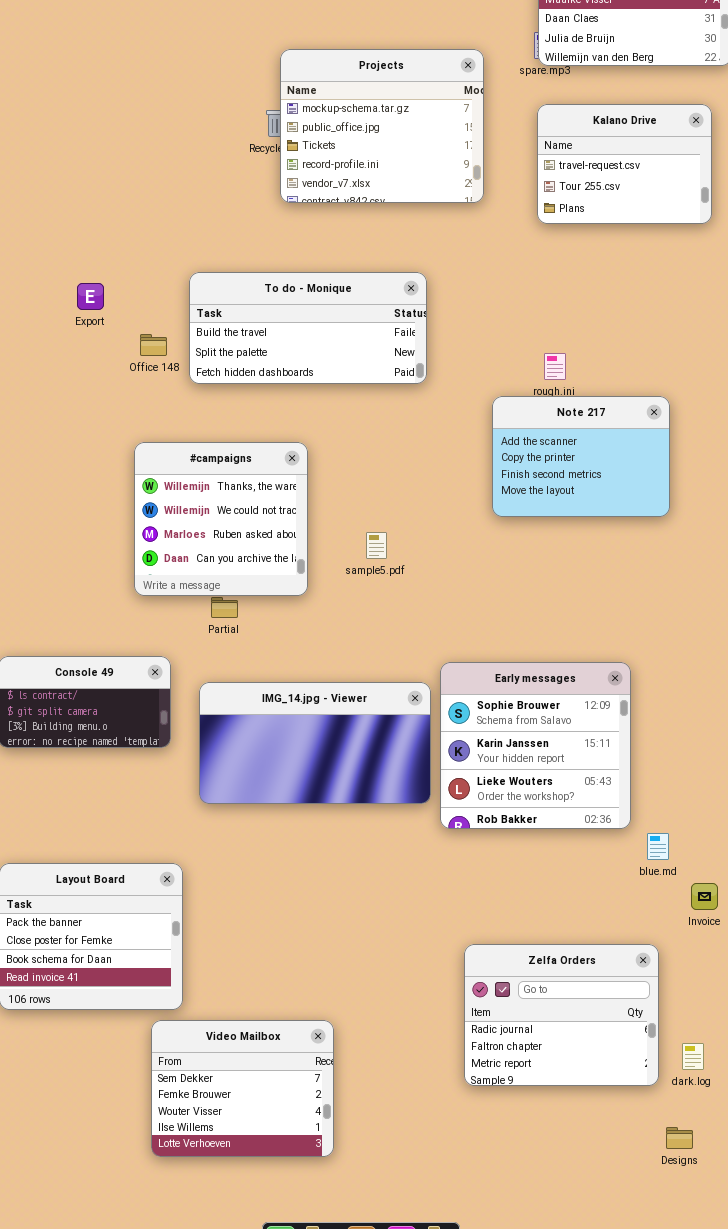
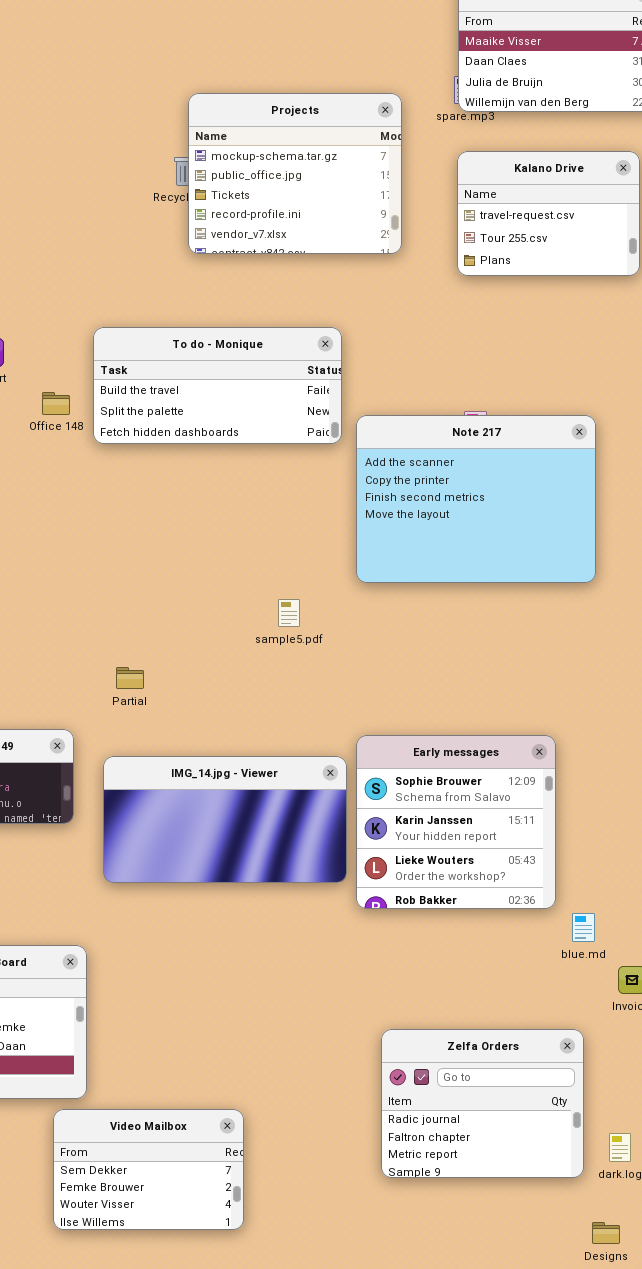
Note 217: [492,396,670,517] -> [356,415,596,583], resized
#campaigns: [134,442,308,596] -> none, closed
Video Mailbox: [151,1020,334,1157] -> [53,1109,244,1230], resized

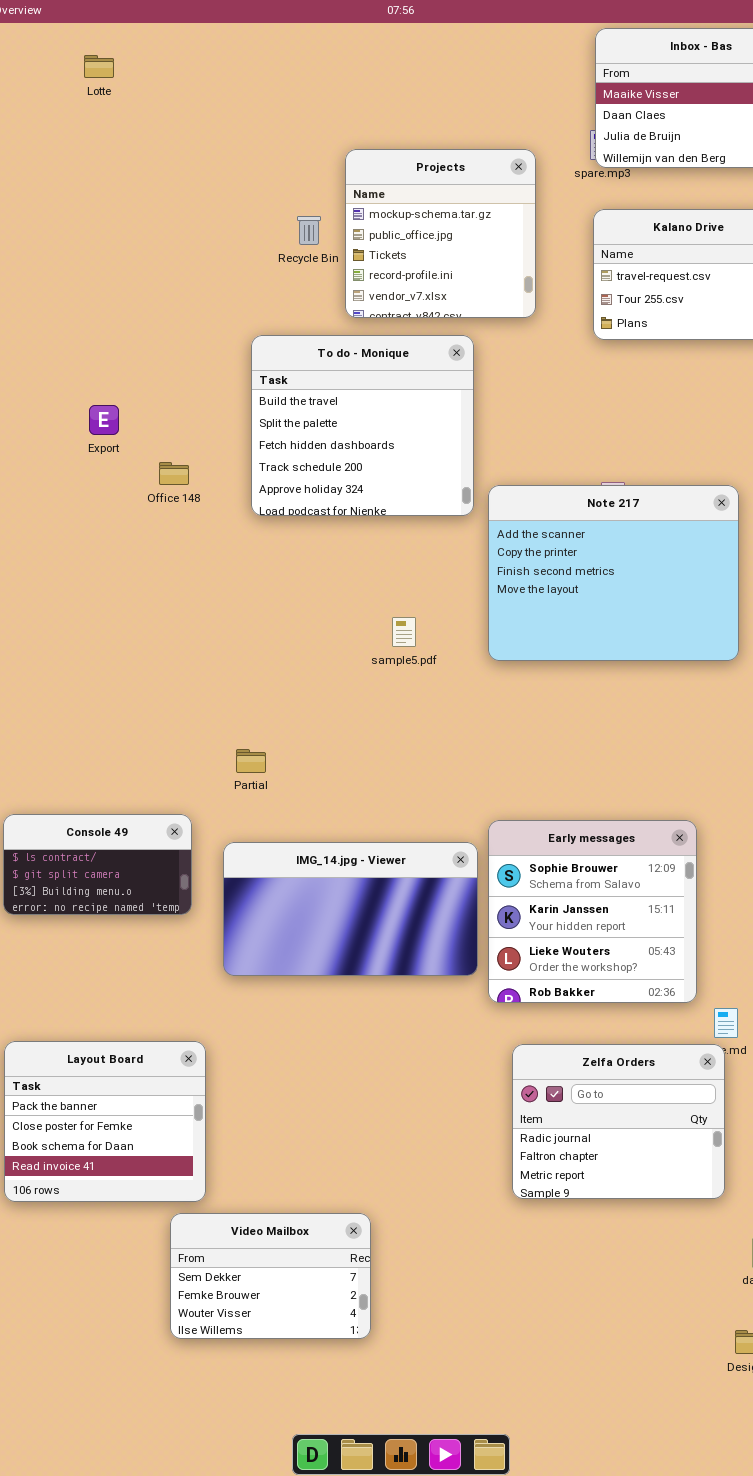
Projects: [188,93,402,254] -> [345,149,536,318], resized
To do - Monique: [93,327,342,444] -> [251,335,474,516], resized
sample5.pdf: [278,599,300,627] -> [392,617,416,647], moved
Zelfa Orders: [381,1029,584,1178] -> [512,1044,725,1199], moved

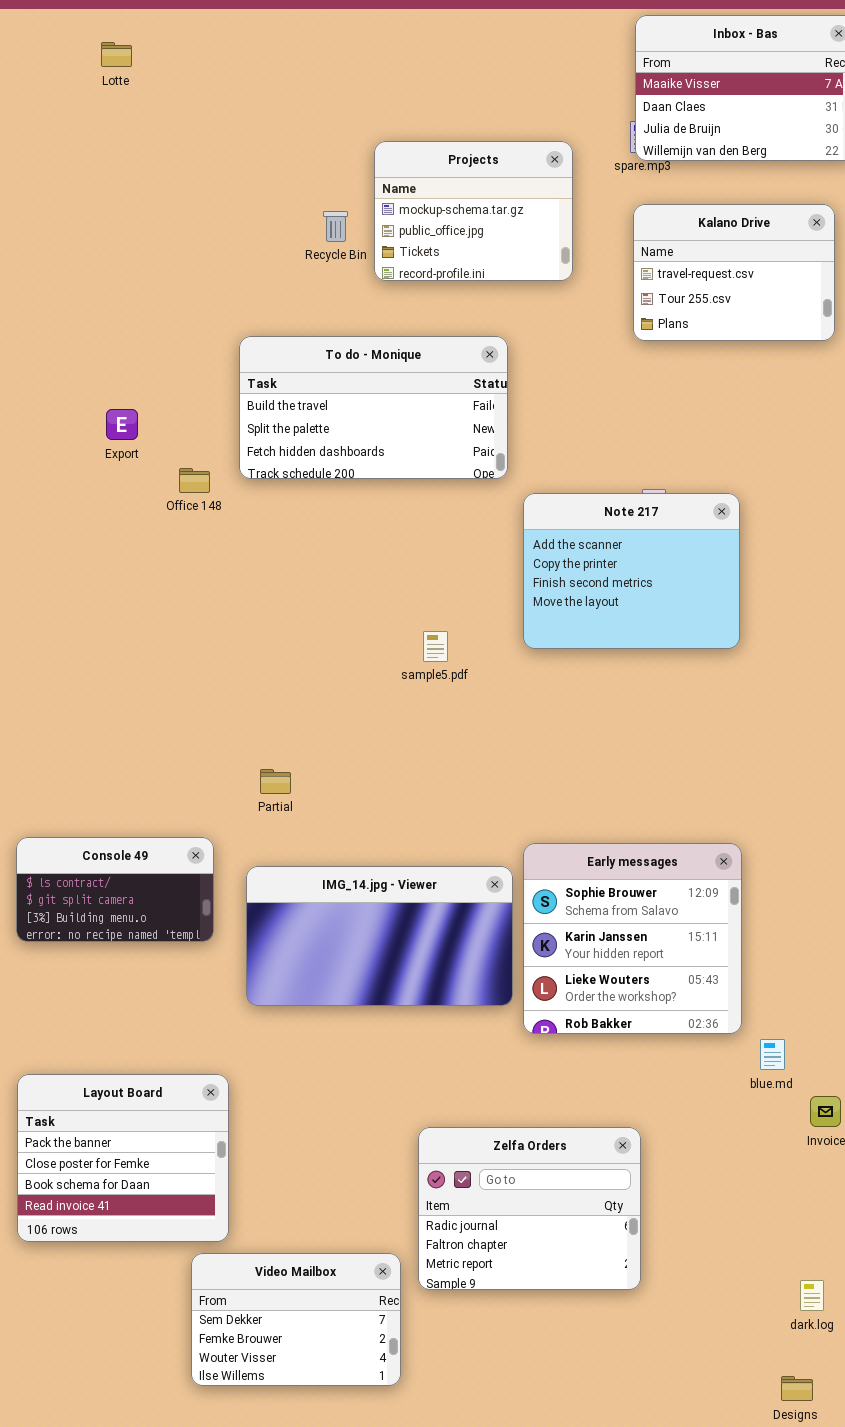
Projects: [345,149,536,318] -> [374,141,573,281], resized
To do - Monique: [251,335,474,516] -> [239,336,508,479], resized
Note 217: [488,485,739,661] -> [523,493,740,649], resized
Zelfa Orders: [512,1044,725,1199] -> [418,1127,641,1290], moved

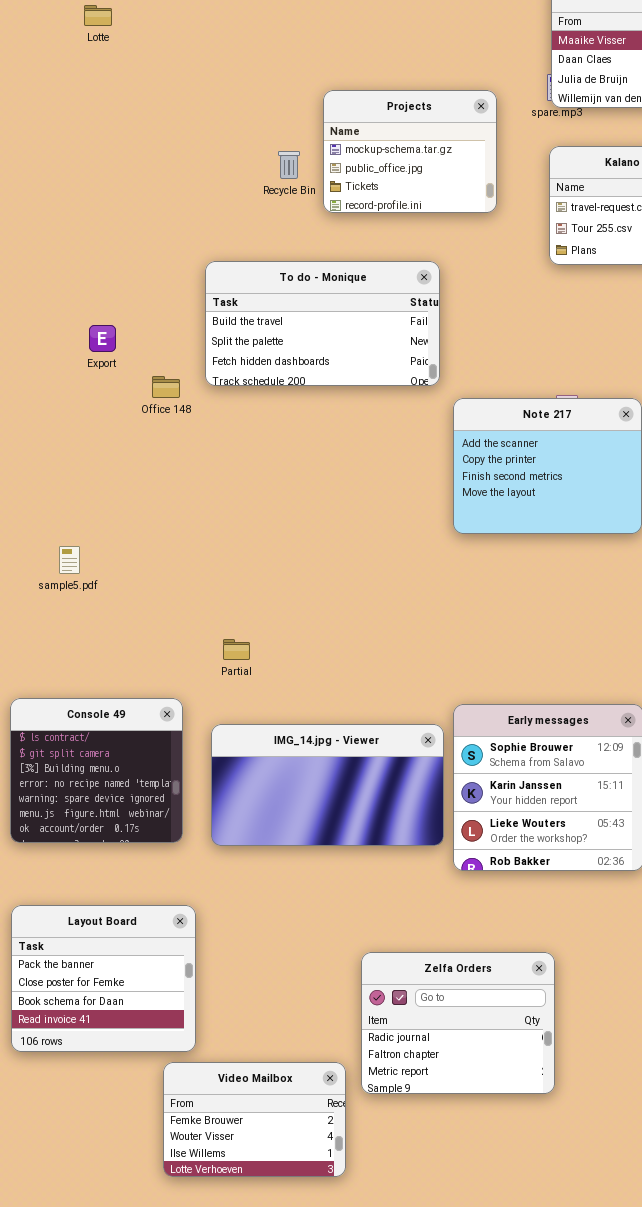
sample5.pdf: [423,631,448,662] -> [59,546,80,574], moved
Console 49: [16,837,214,942] -> [10,698,183,843], resized
Video Mailbox: [191,1253,401,1386] -> [163,1062,346,1177], scrolled down 1 row

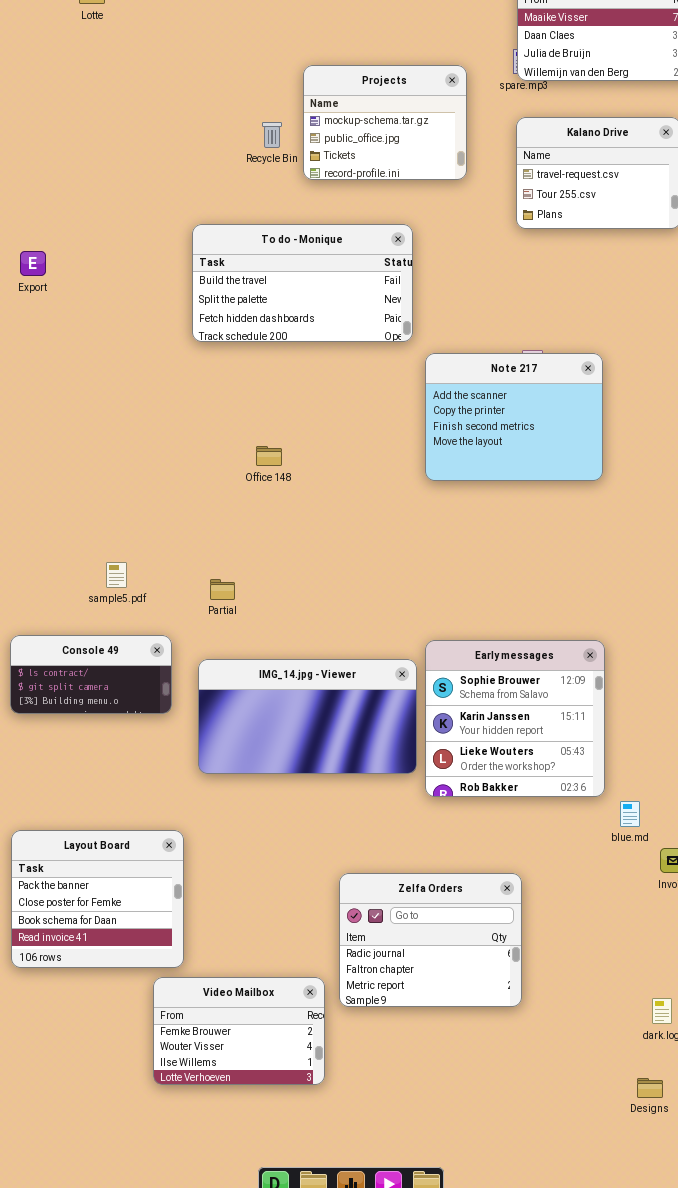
Export: [89,325,116,352] -> [20,251,46,276], moved
Office 148: [152,376,180,398] -> [256,446,282,466], moved
sample5.pdf: [59,546,80,574] -> [106,562,127,588], moved
Console 49: [10,698,183,843] -> [10,635,172,714], resized

